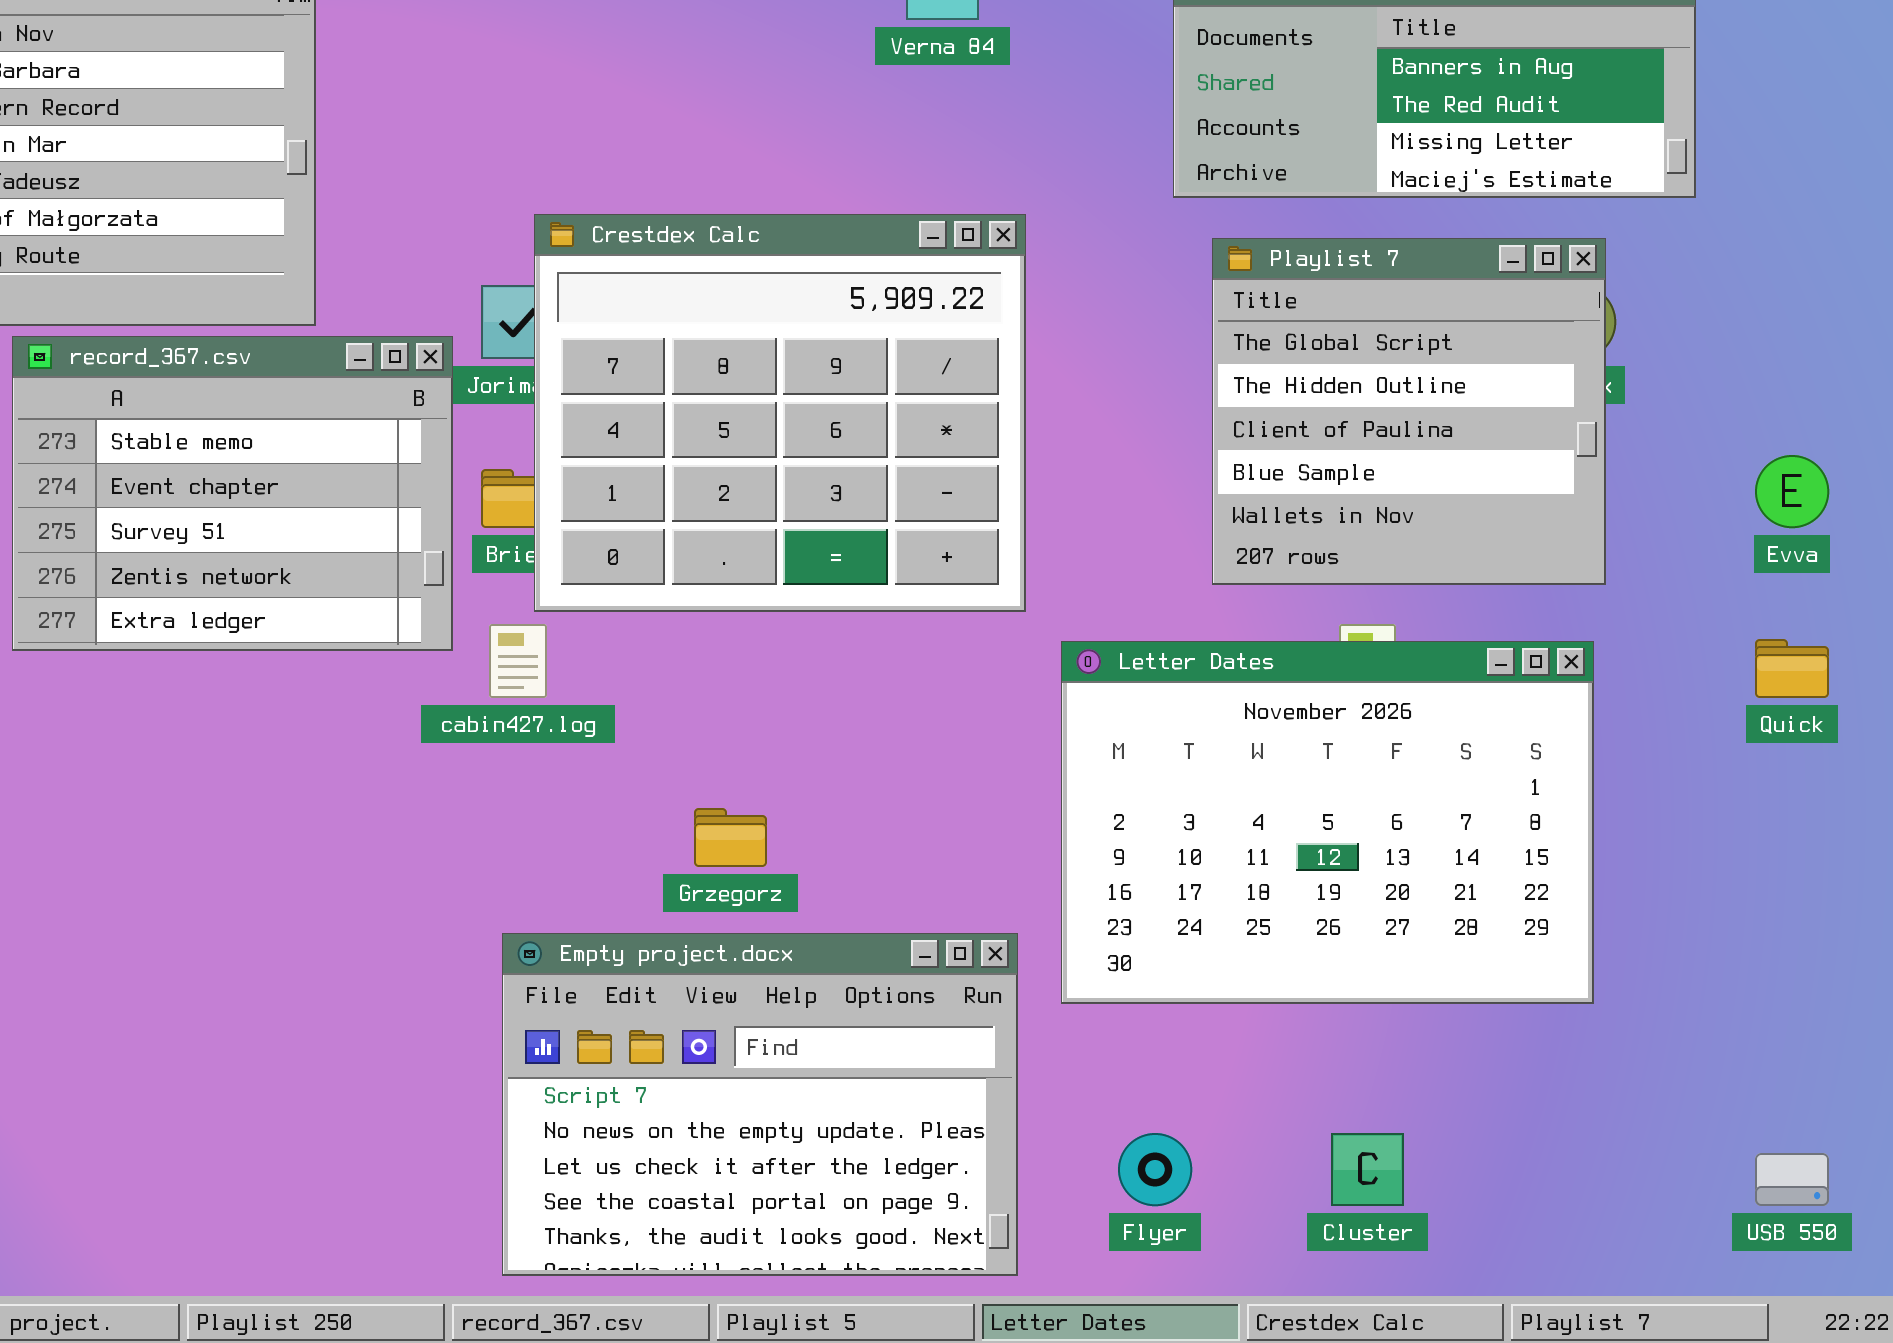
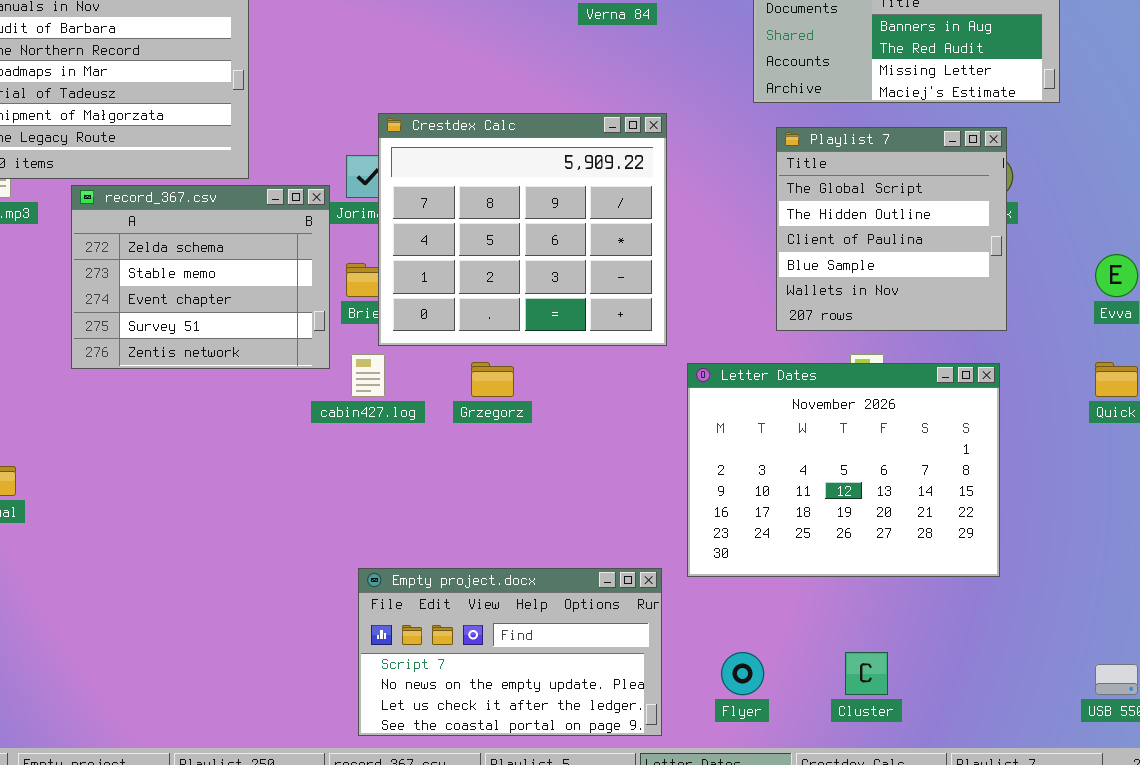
record_367.csv: [12,336,453,651] -> [71,185,330,369], scrolled up 1 row
Grzegorz: [694,808,767,867] -> [471,362,514,397], moved
Empty project.docx: [502,933,1018,1276] -> [358,568,662,736], resized

